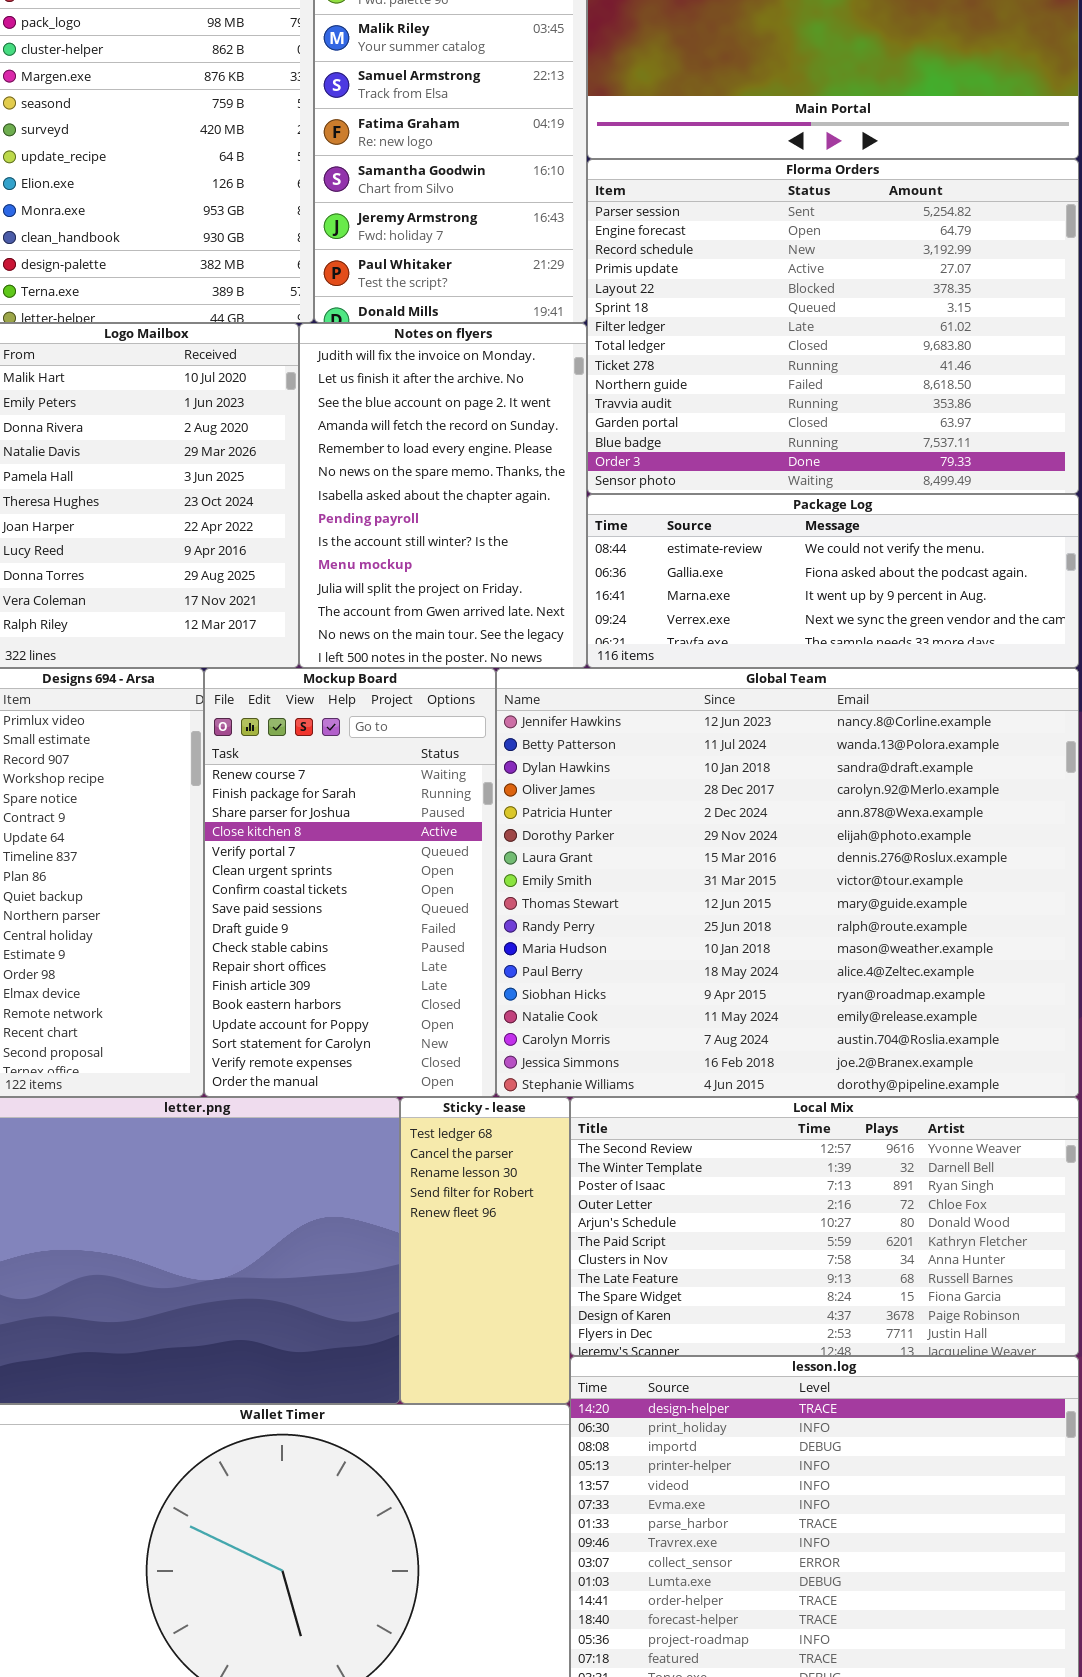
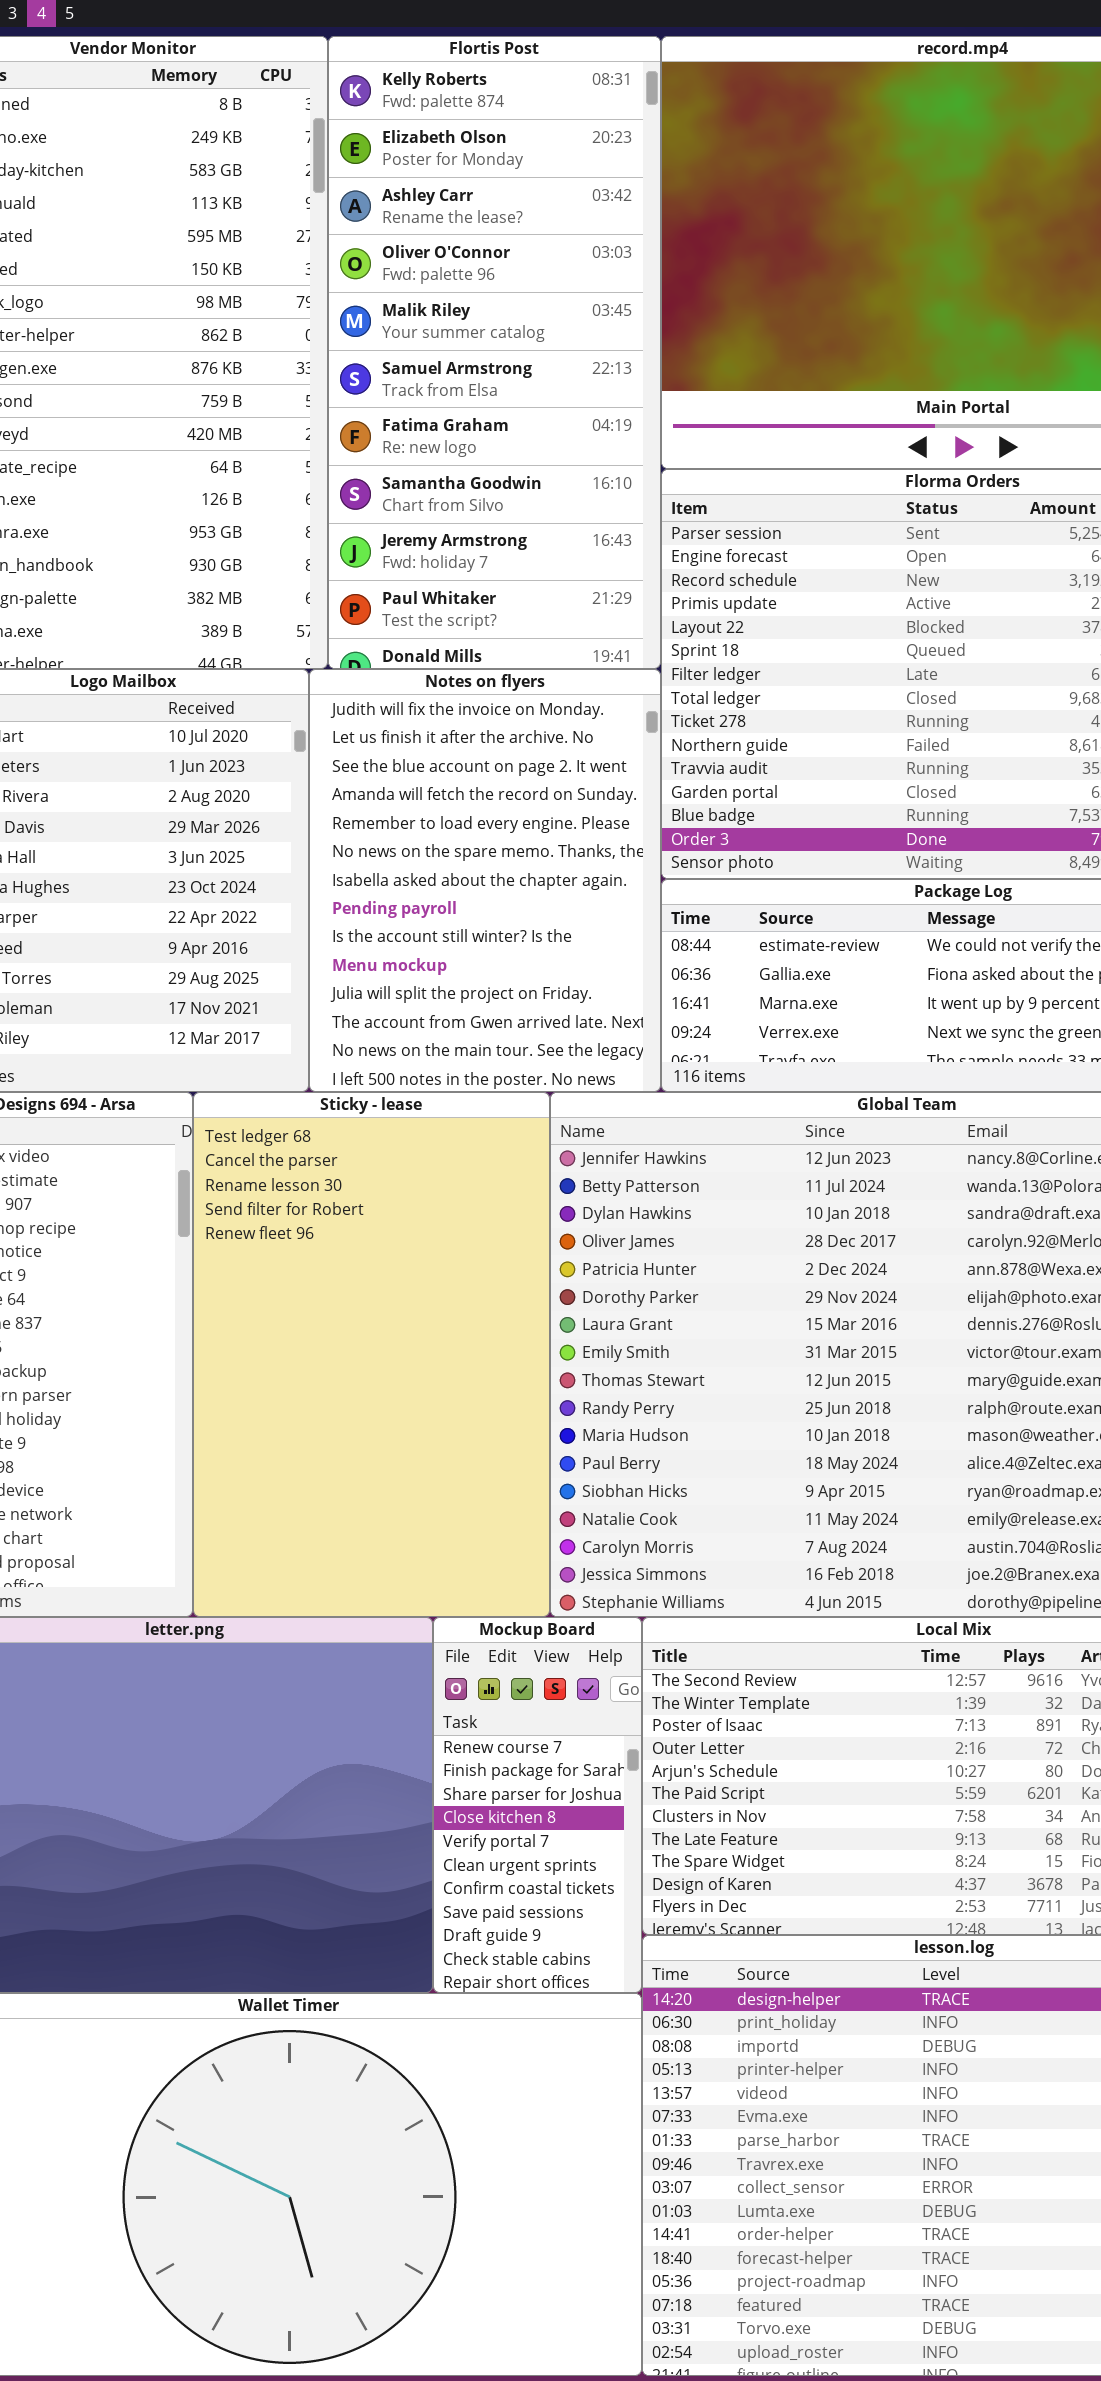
Mockup Board: [204,668,496,1097] -> [433,1617,642,1993], moved, resized
Sticky - lease: [400,1097,570,1404] -> [193,1092,550,1617], moved, resized

